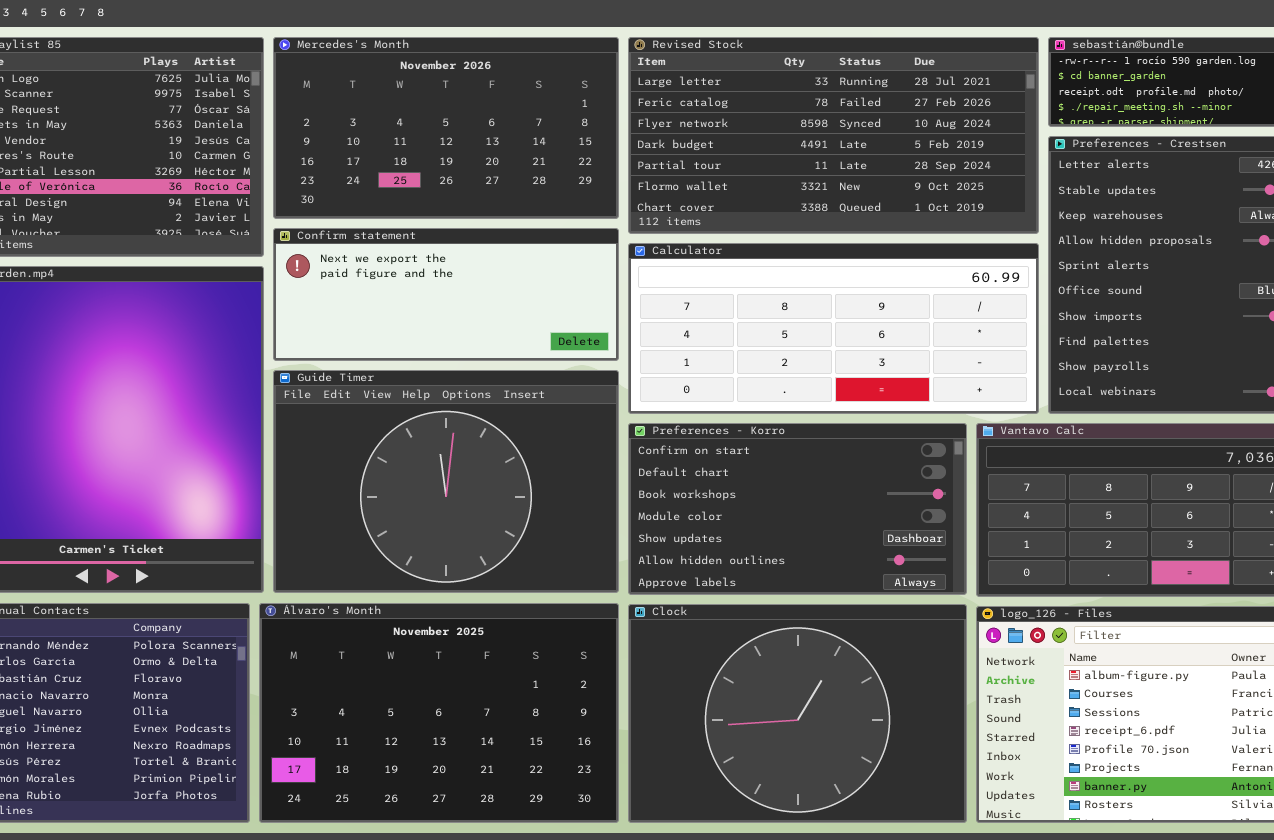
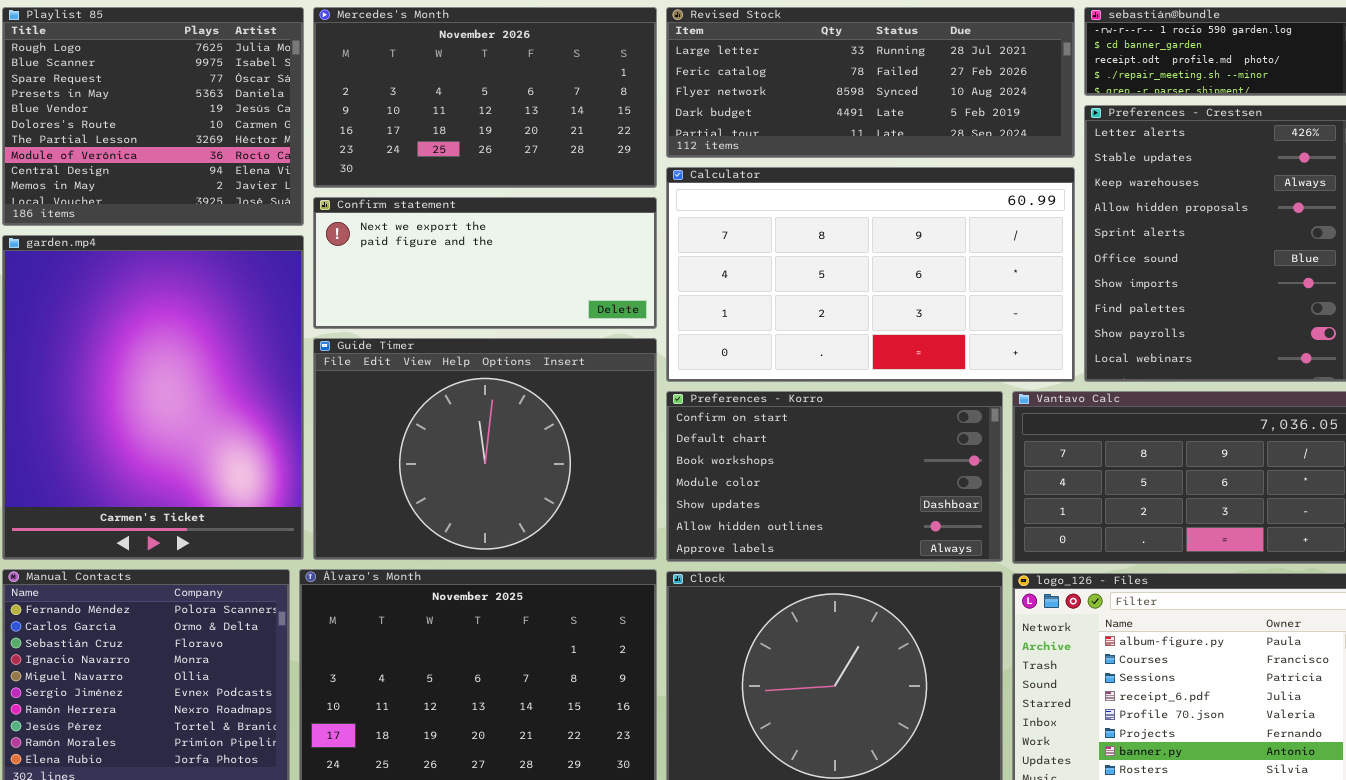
Revised Stock: [628,37,1039,234] -> [666,7,1075,158], resized
Calculator: [628,243,1039,414] -> [666,167,1075,382], resized

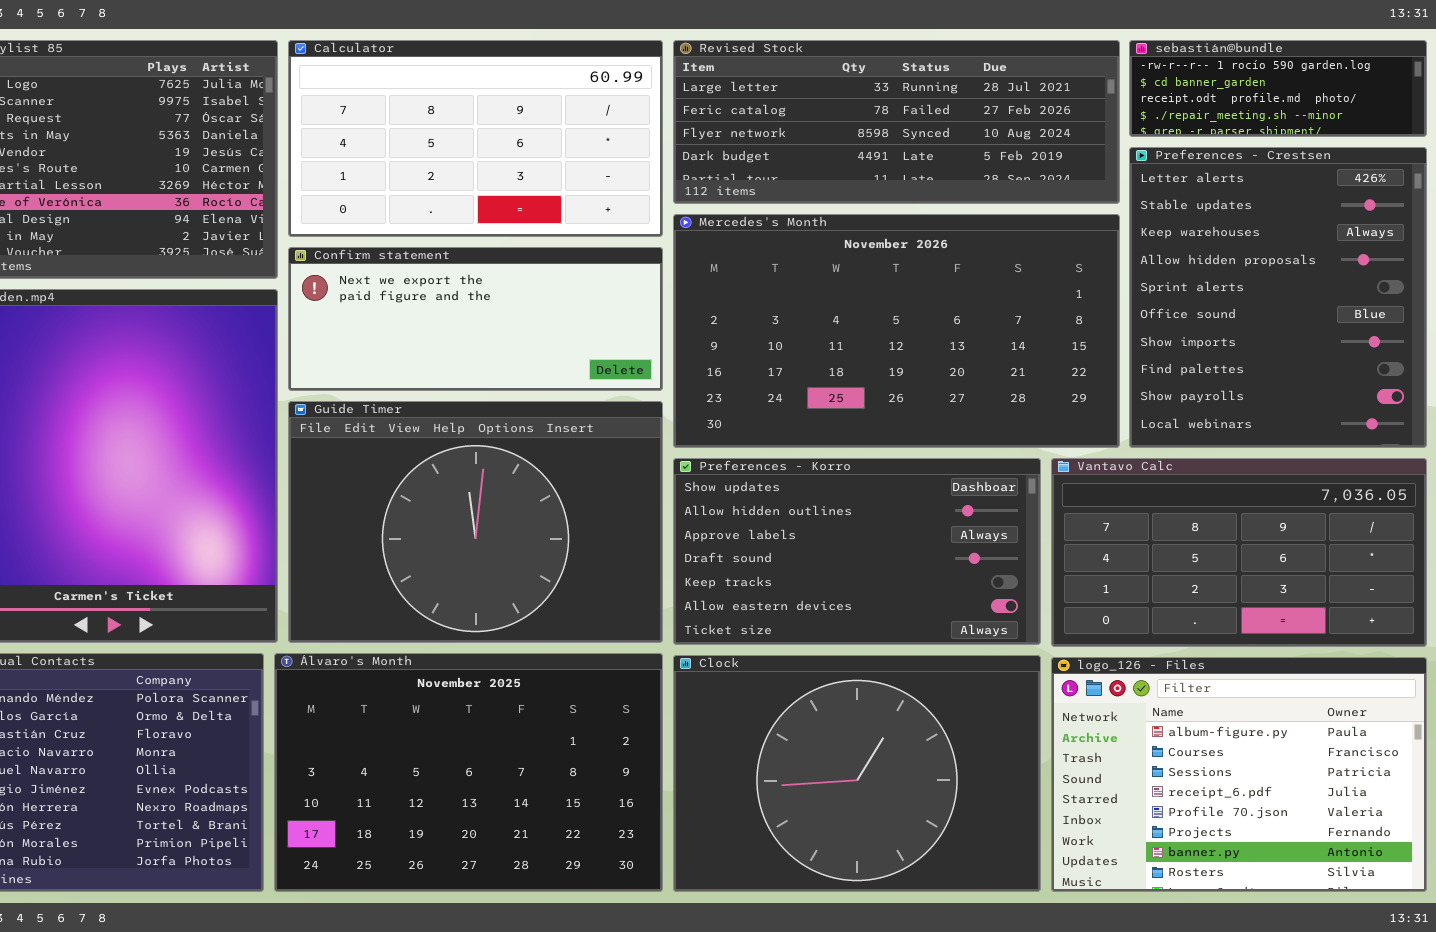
Mercedes's Month: [313,7,657,188] -> [673,214,1120,448], moved, resized
Calculator: [666,167,1075,382] -> [288,40,663,237], moved, resized
Preferences - Korro: [666,391,1003,562] -> [673,458,1041,645], scrolled down 4 rows

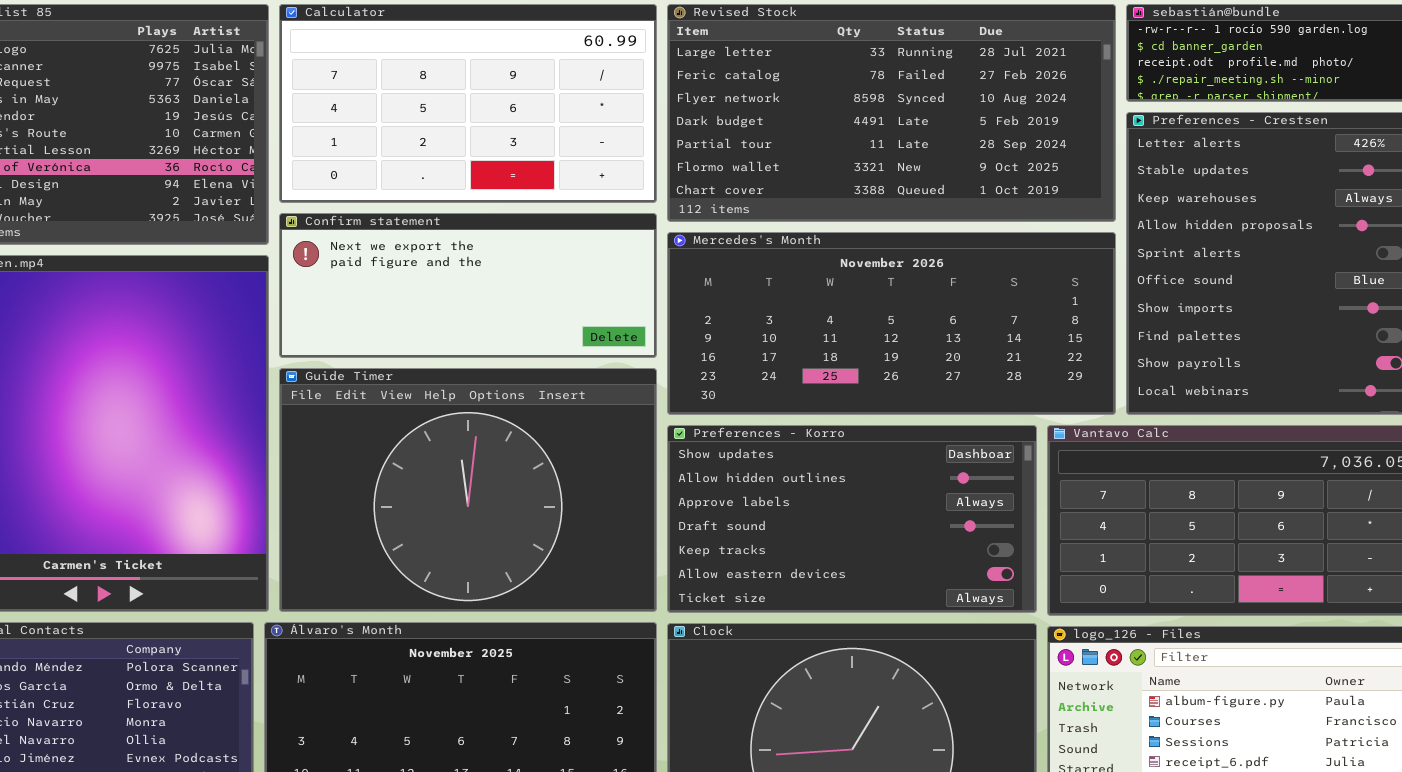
Revised Stock: [673,40,1120,204] -> [667,4,1116,222], resized
Mercedes's Month: [673,214,1120,448] -> [667,232,1116,415], resized

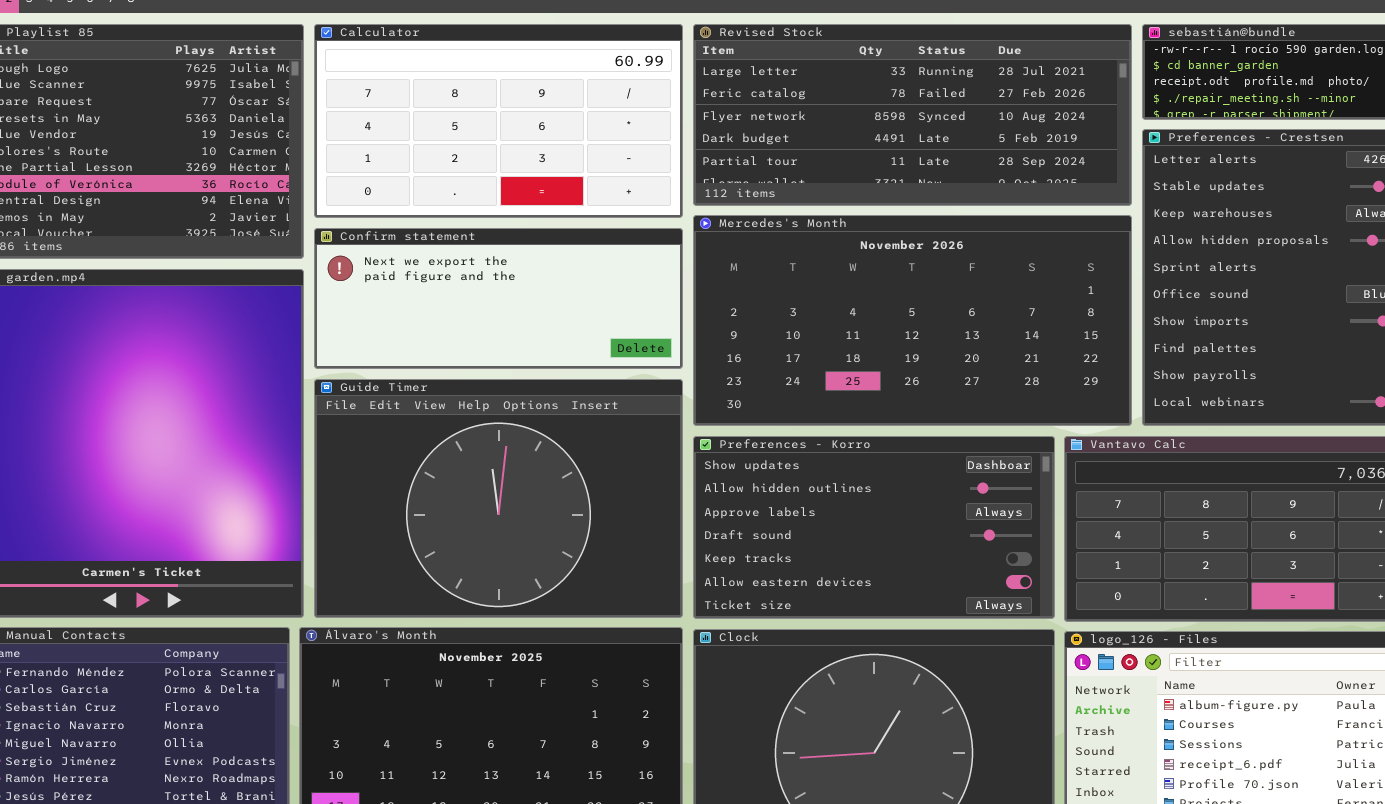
Revised Stock: [667,4,1116,222] -> [693,24,1132,206], resized
Mercedes's Month: [667,232,1116,415] -> [693,215,1132,426], resized

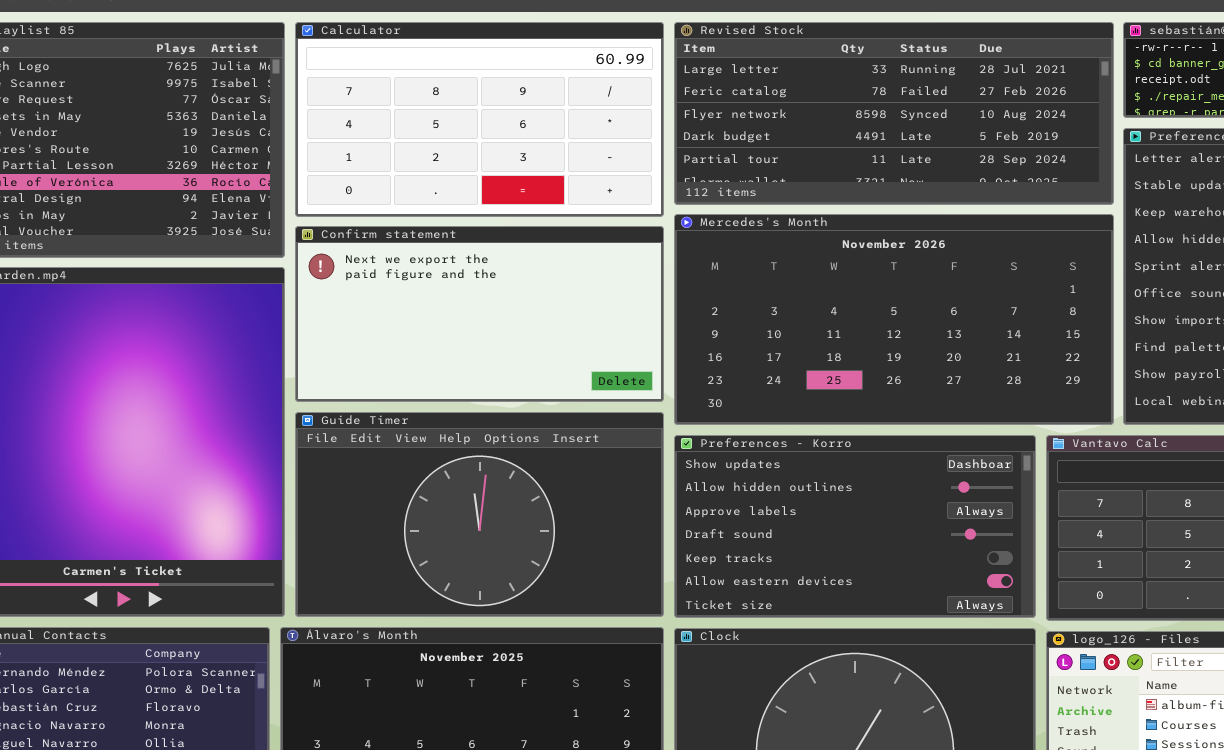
Confirm statement: [314,228,683,369] -> [295,226,664,402], resized
Guide Timer: [314,379,683,618] -> [295,412,664,617], resized

